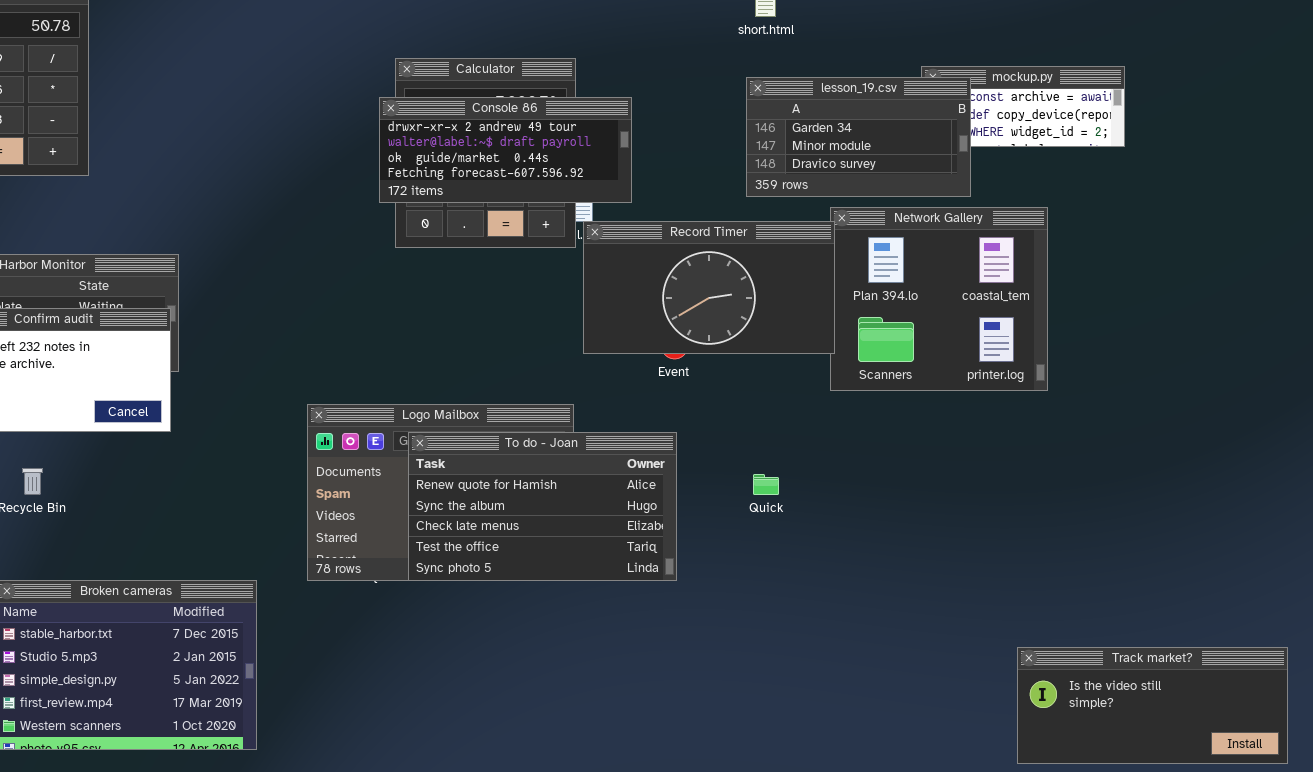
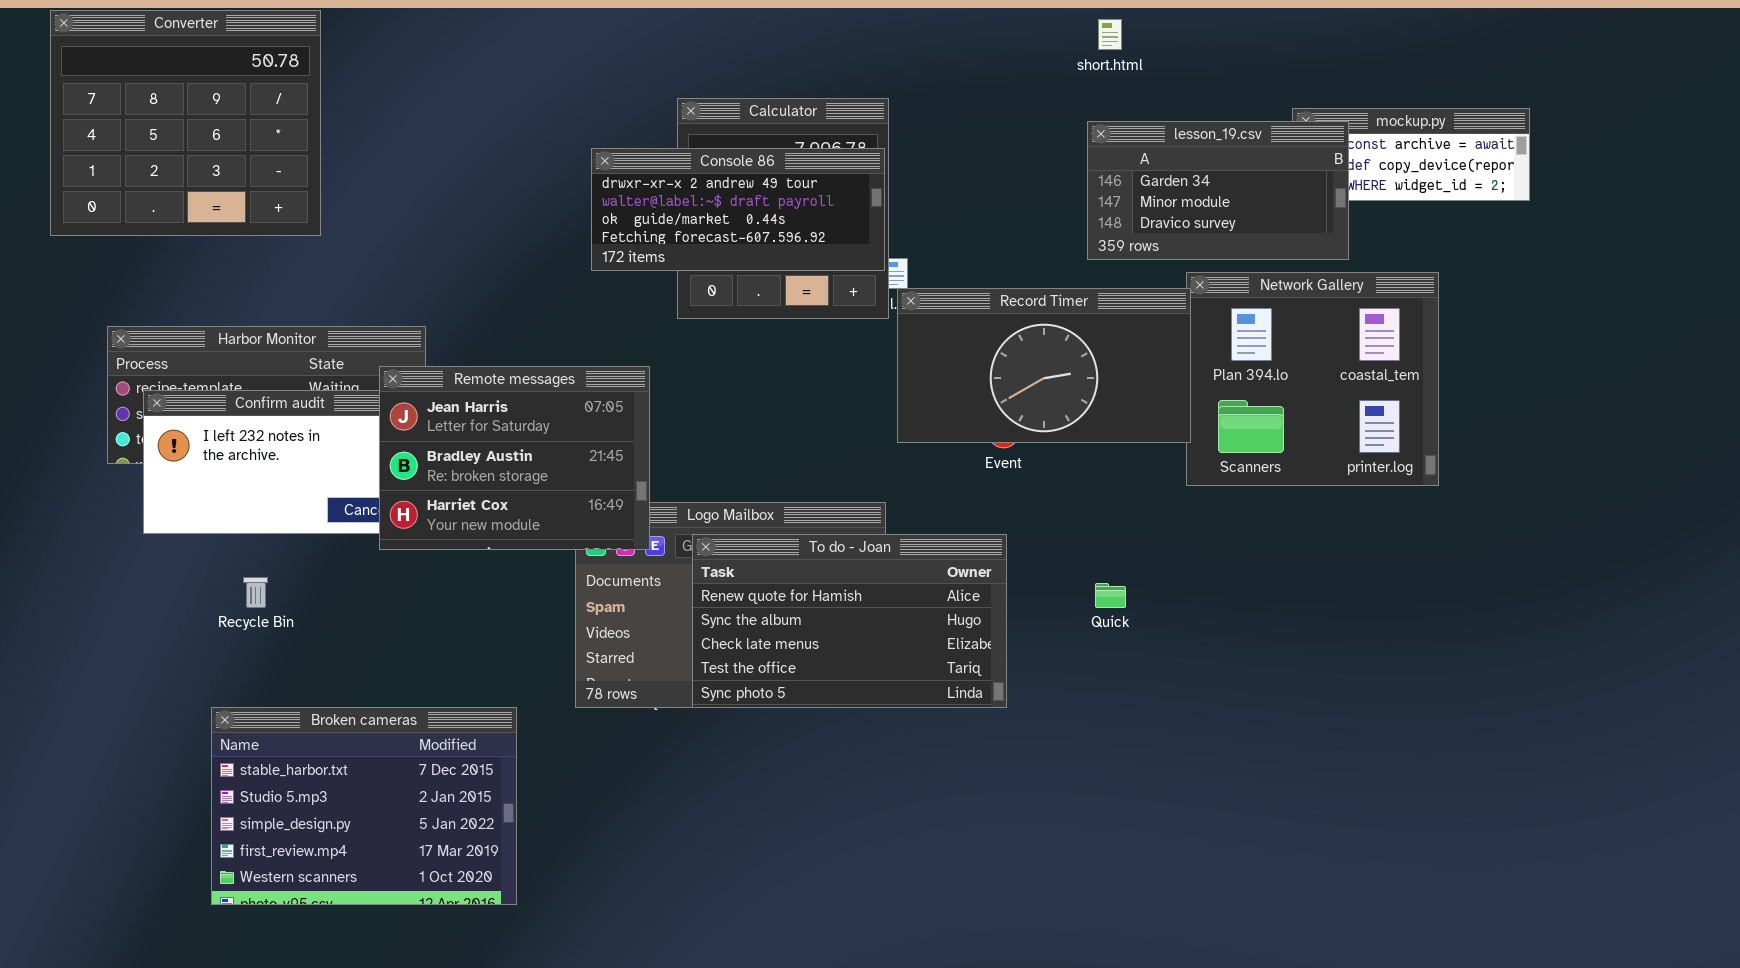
Console 86: [379,97,632,203] -> [591,148,885,271], moved
Remote messages: none -> [379,366,650,550], opened
Track market?: [1017,647,1288,764] -> none, closed

